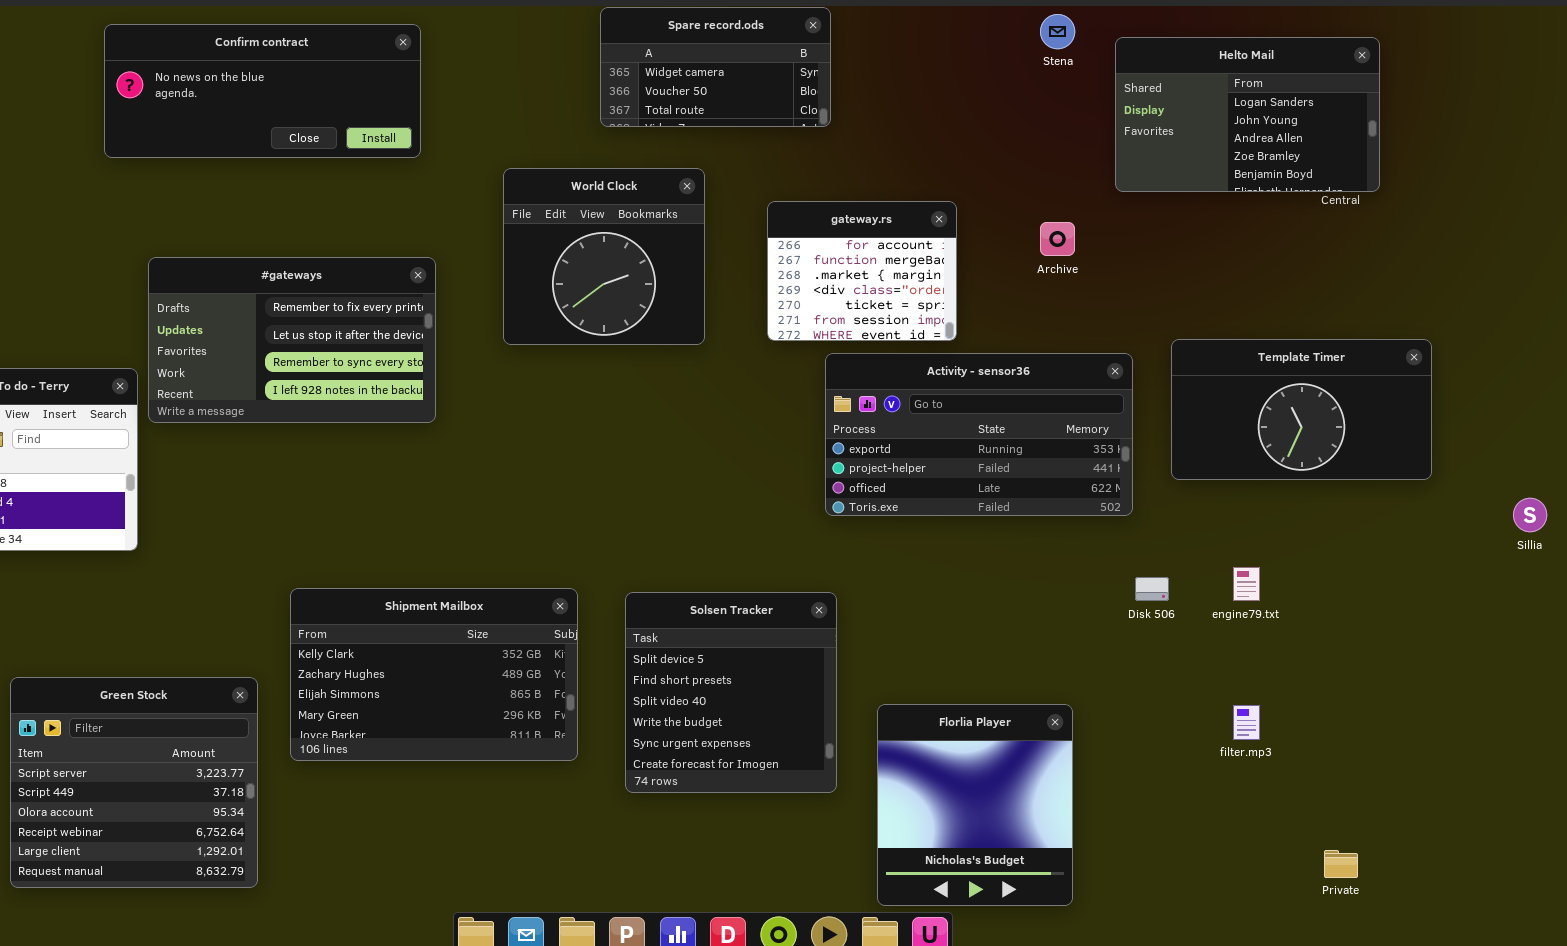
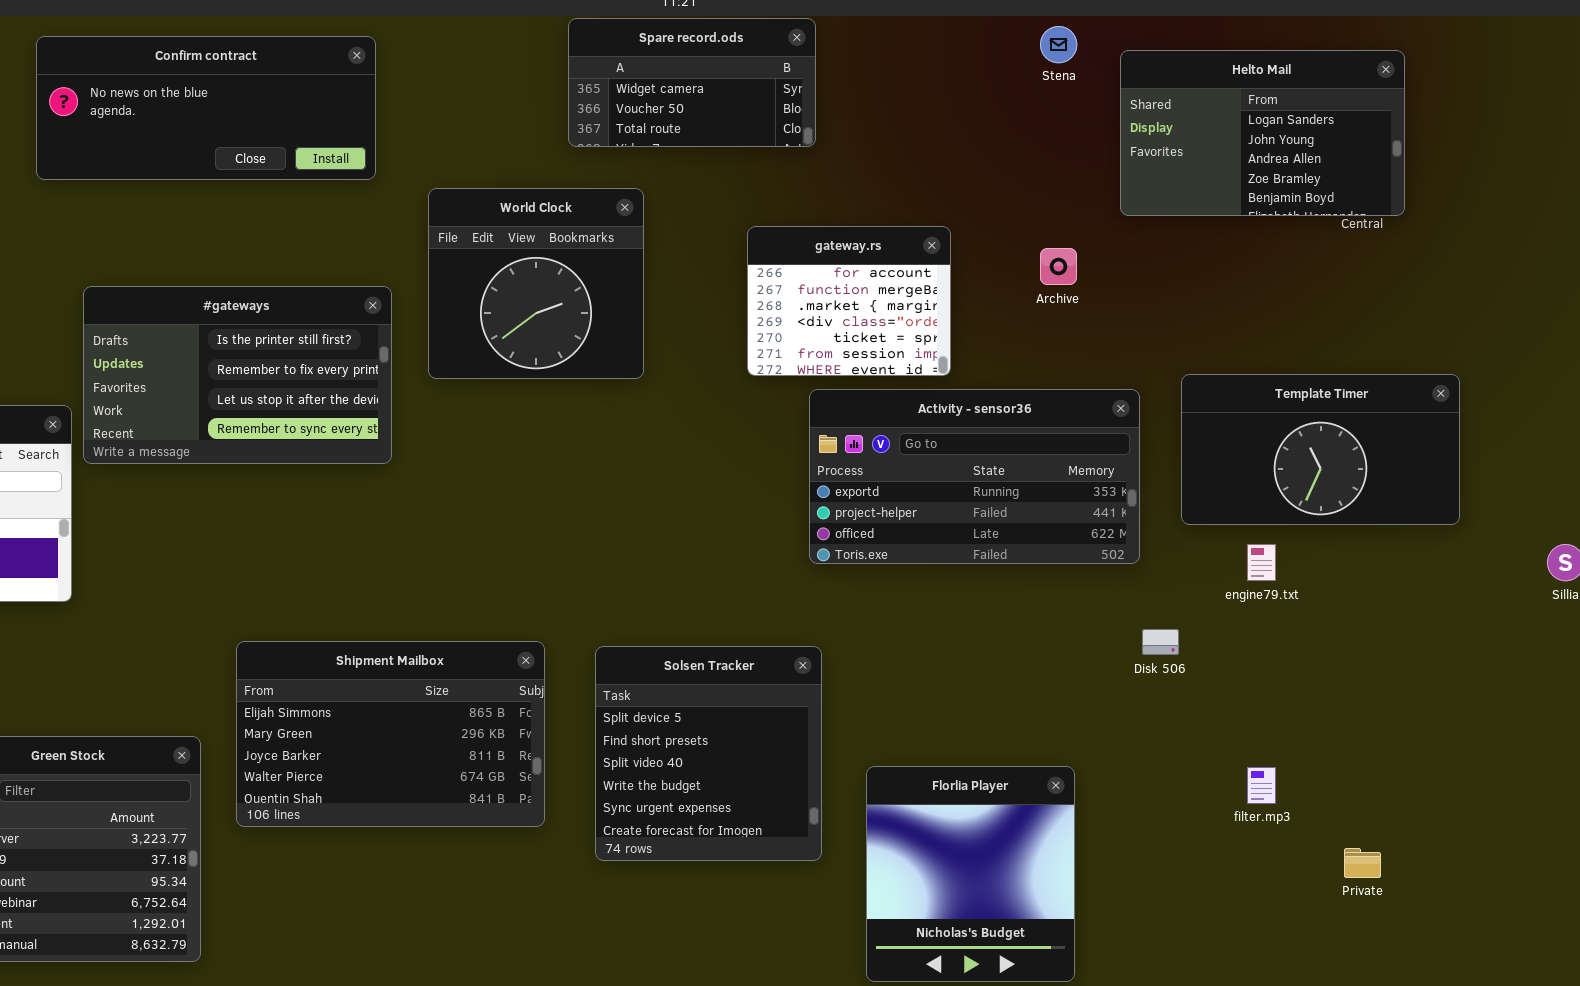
World Clock: [503,168,705,345] -> [428,188,644,379], moved
#gateways: [148,257,436,423] -> [83,286,392,464], scrolled up 1 row
engine79.txt: [1233,567,1260,601] -> [1247,544,1276,581], moved
Shipment Mailbox: [290,588,578,761] -> [236,641,545,827], scrolled down 2 rows
Private: [1324,850,1358,878] -> [1344,848,1381,878], moved

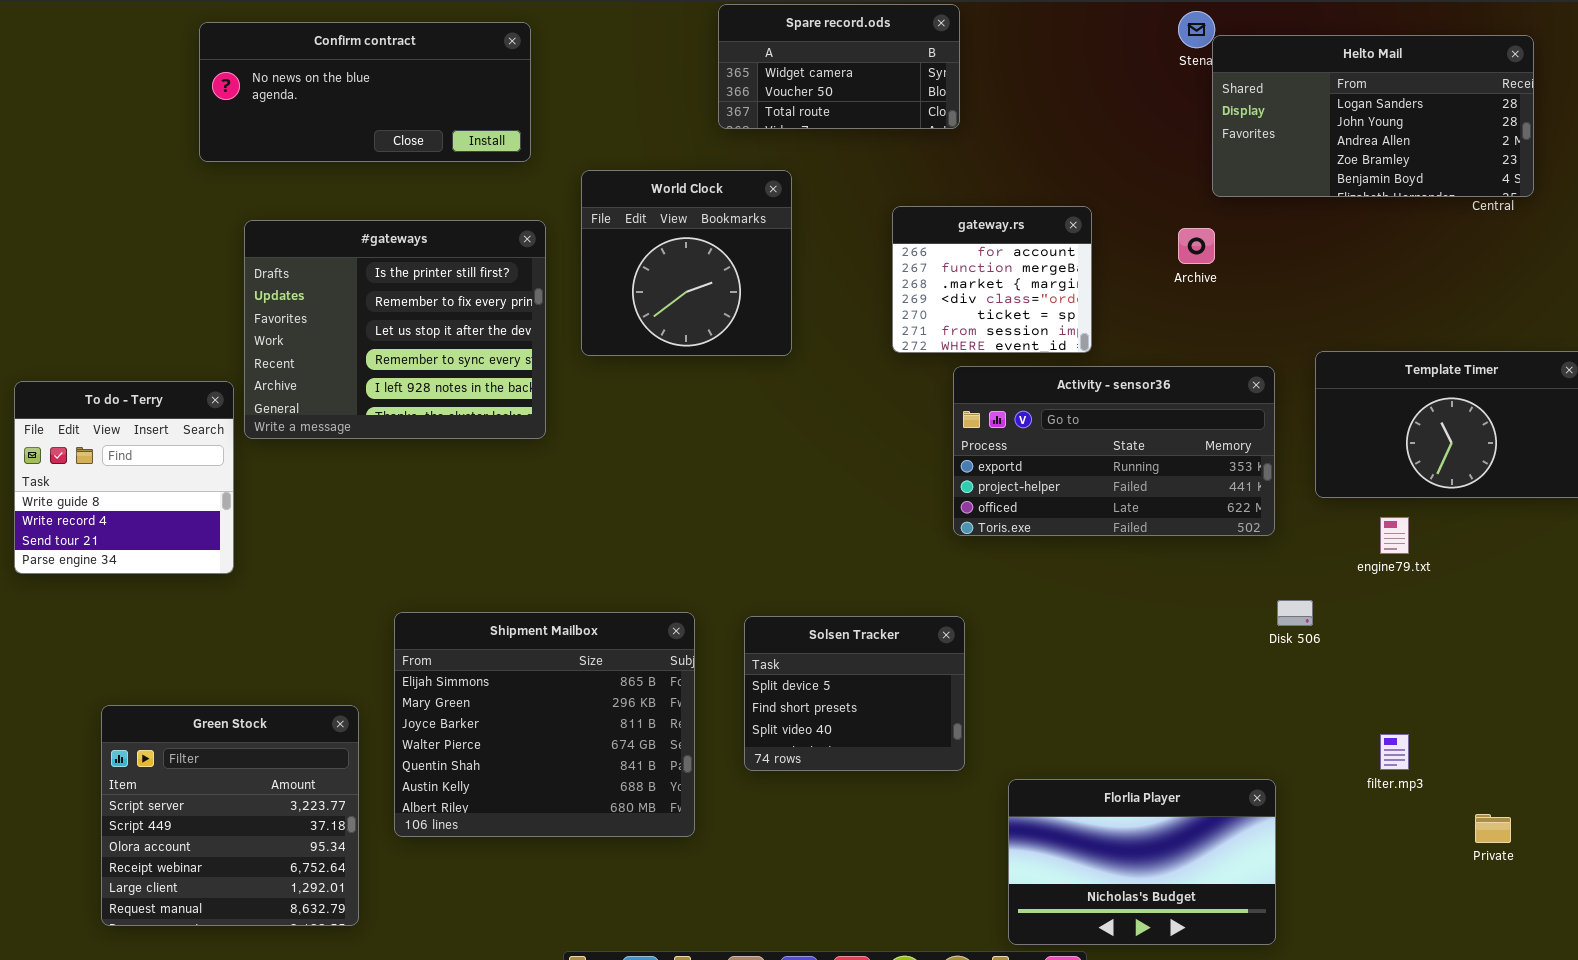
Helto Mail: [1120,50,1405,216] -> [1212,35,1534,197], resized
#gateways: [83,286,392,464] -> [244,220,546,439], resized
Shipment Mailbox: [236,641,545,827] -> [394,612,695,837], resized
Solsen Tracker: [595,646,822,861] -> [744,616,965,771], resized
Florlia Player: [866,766,1075,982] -> [1008,779,1276,945], resized

